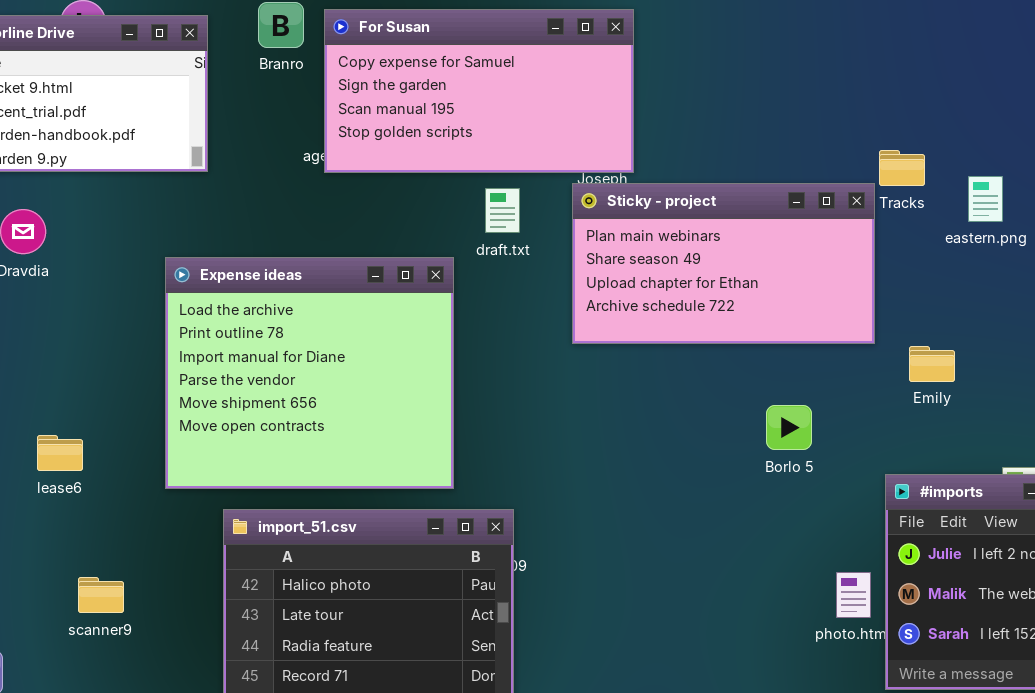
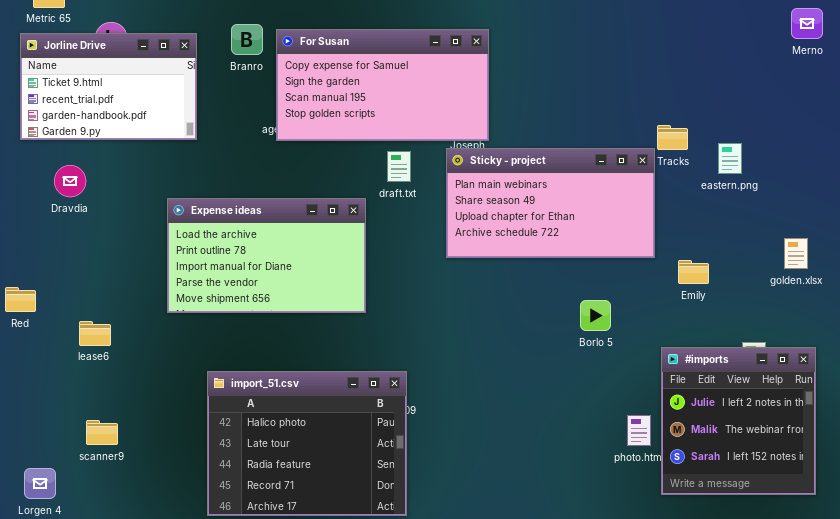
Expense ideas: [165,257,454,489] -> [167,198,366,313], resized
scanner9: [78,577,124,613] -> [86,420,118,445], moved

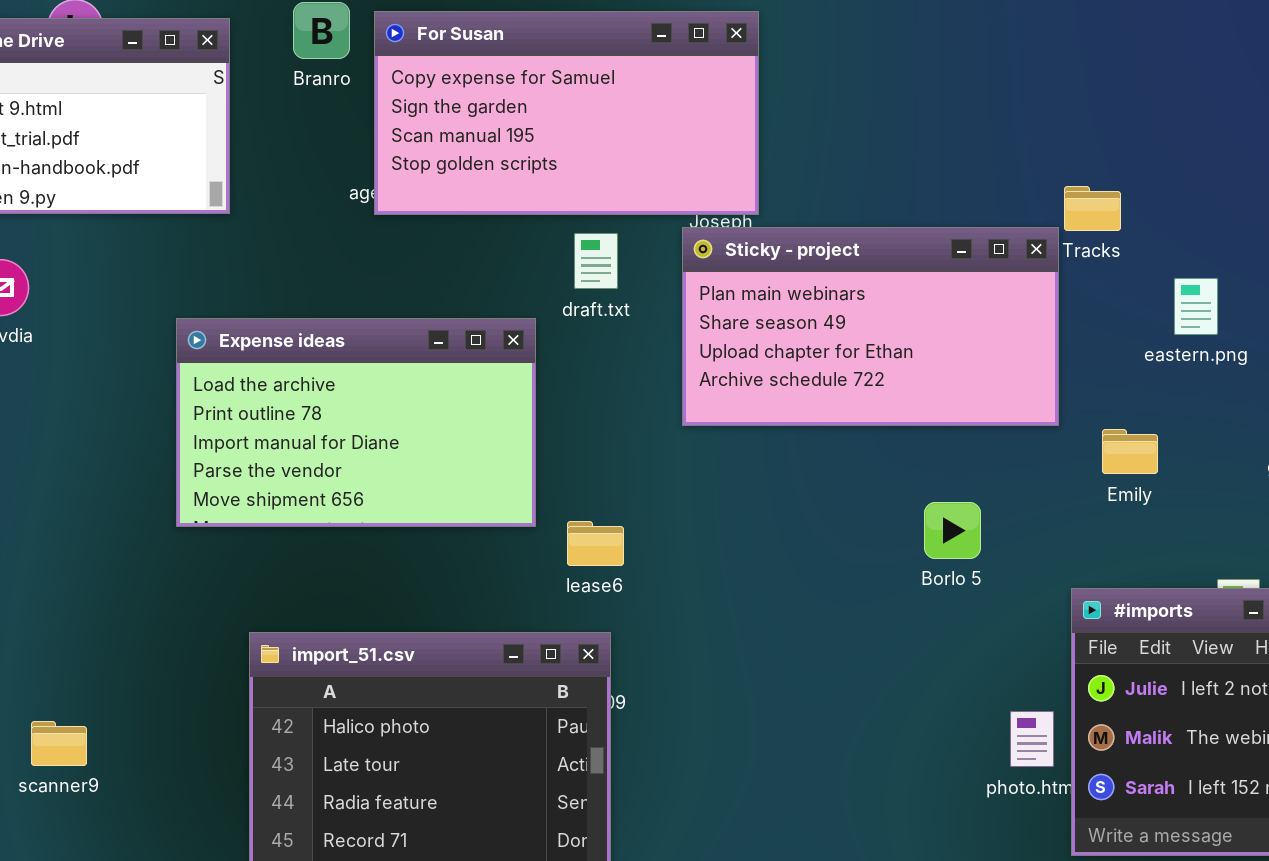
eastern.png: [718,143,742,174] -> [1174,278,1218,335], moved
lease6: [79,321,111,346] -> [567,521,624,566], moved

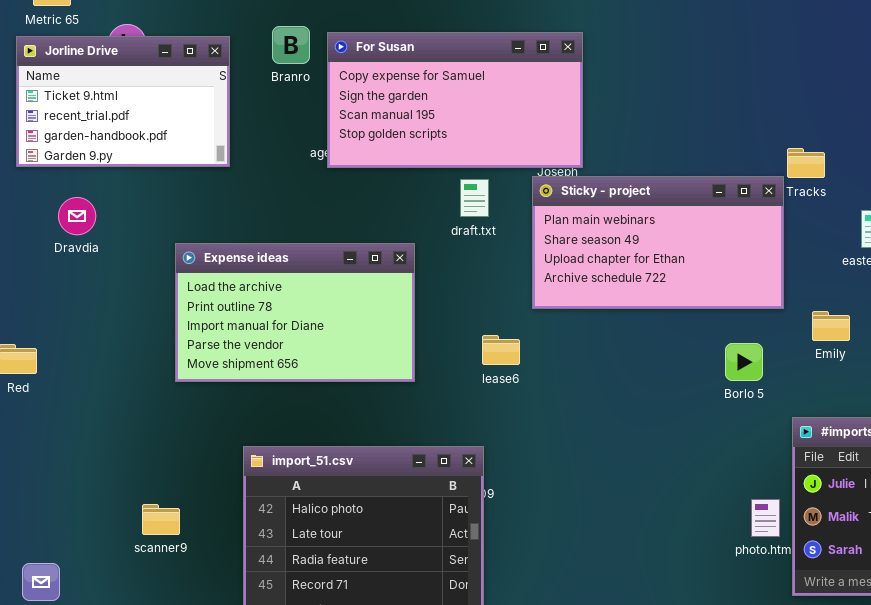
Expense ideas: [176,318,536,527] -> [175,243,415,382], moved
Borlo 5: [924,502,981,559] -> [725,343,763,381], moved
lease6: [567,521,624,566] -> [482,335,520,365], moved
scanner9: [31,721,87,766] -> [142,504,180,535], moved

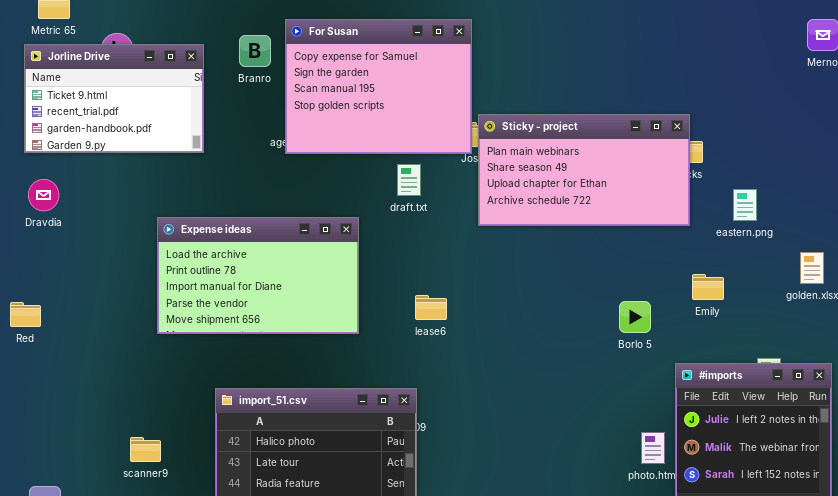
For Susan: [327,32,583,168] -> [285,19,472,154], resized
Sticky - project: [532,176,784,309] -> [478,114,690,226], moved
Dravdia: [58,197,96,235] -> [28,179,59,211], moved

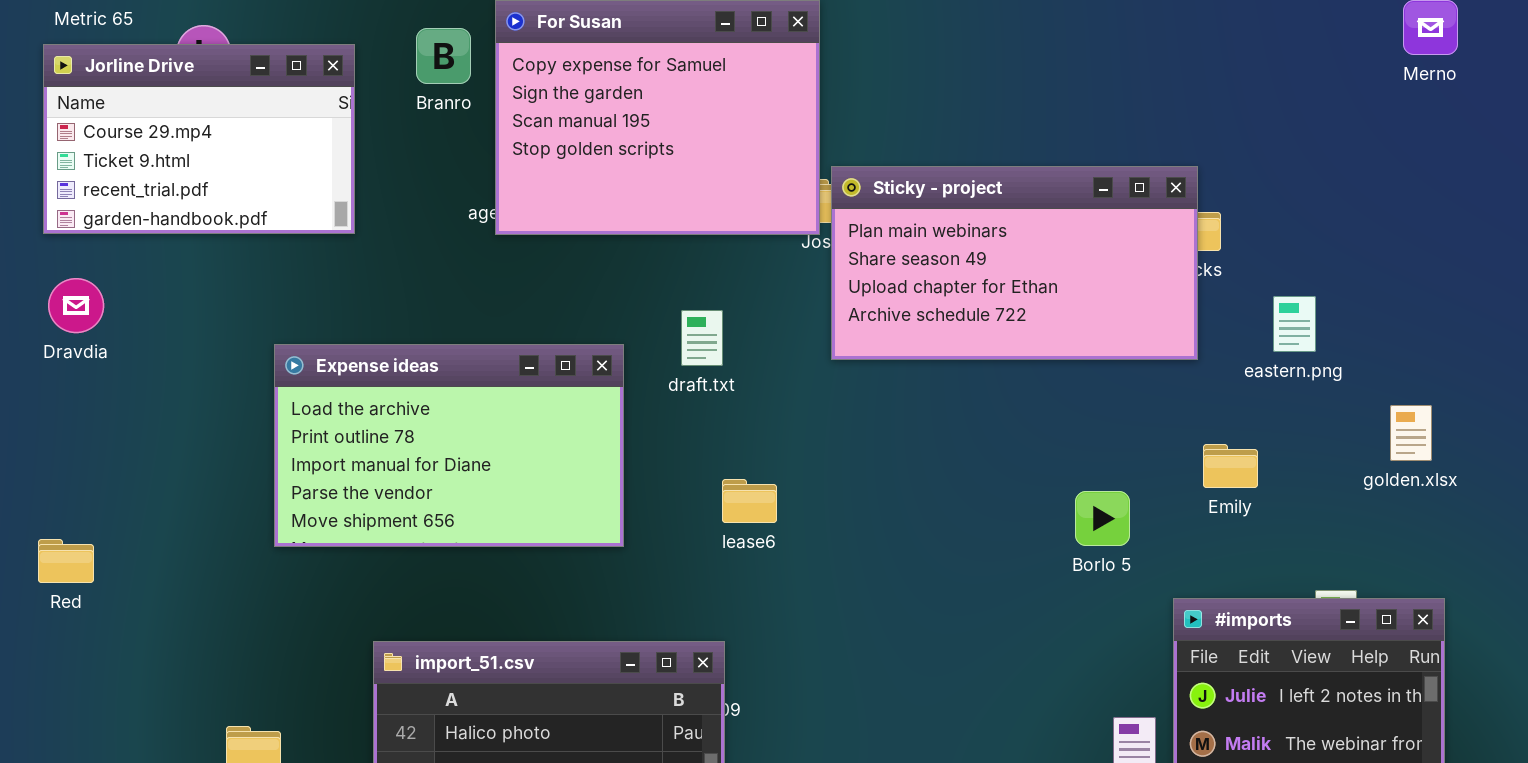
Jorline Drive: [24,44,204,153] -> [43,44,355,234], scrolled up 1 row
draft.txt: [397,164,421,196] -> [681,310,723,366], moved
Red: [10,302,41,327] -> [38,539,94,583], moved

